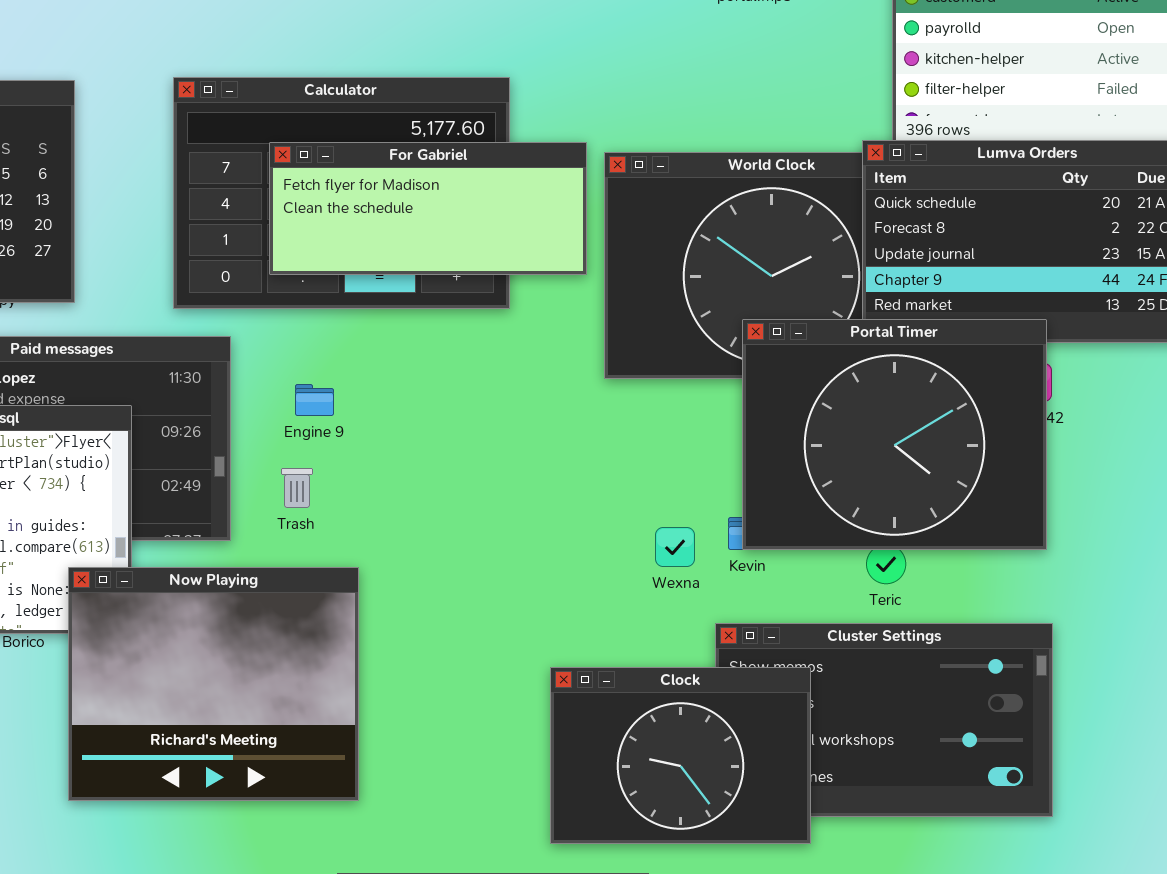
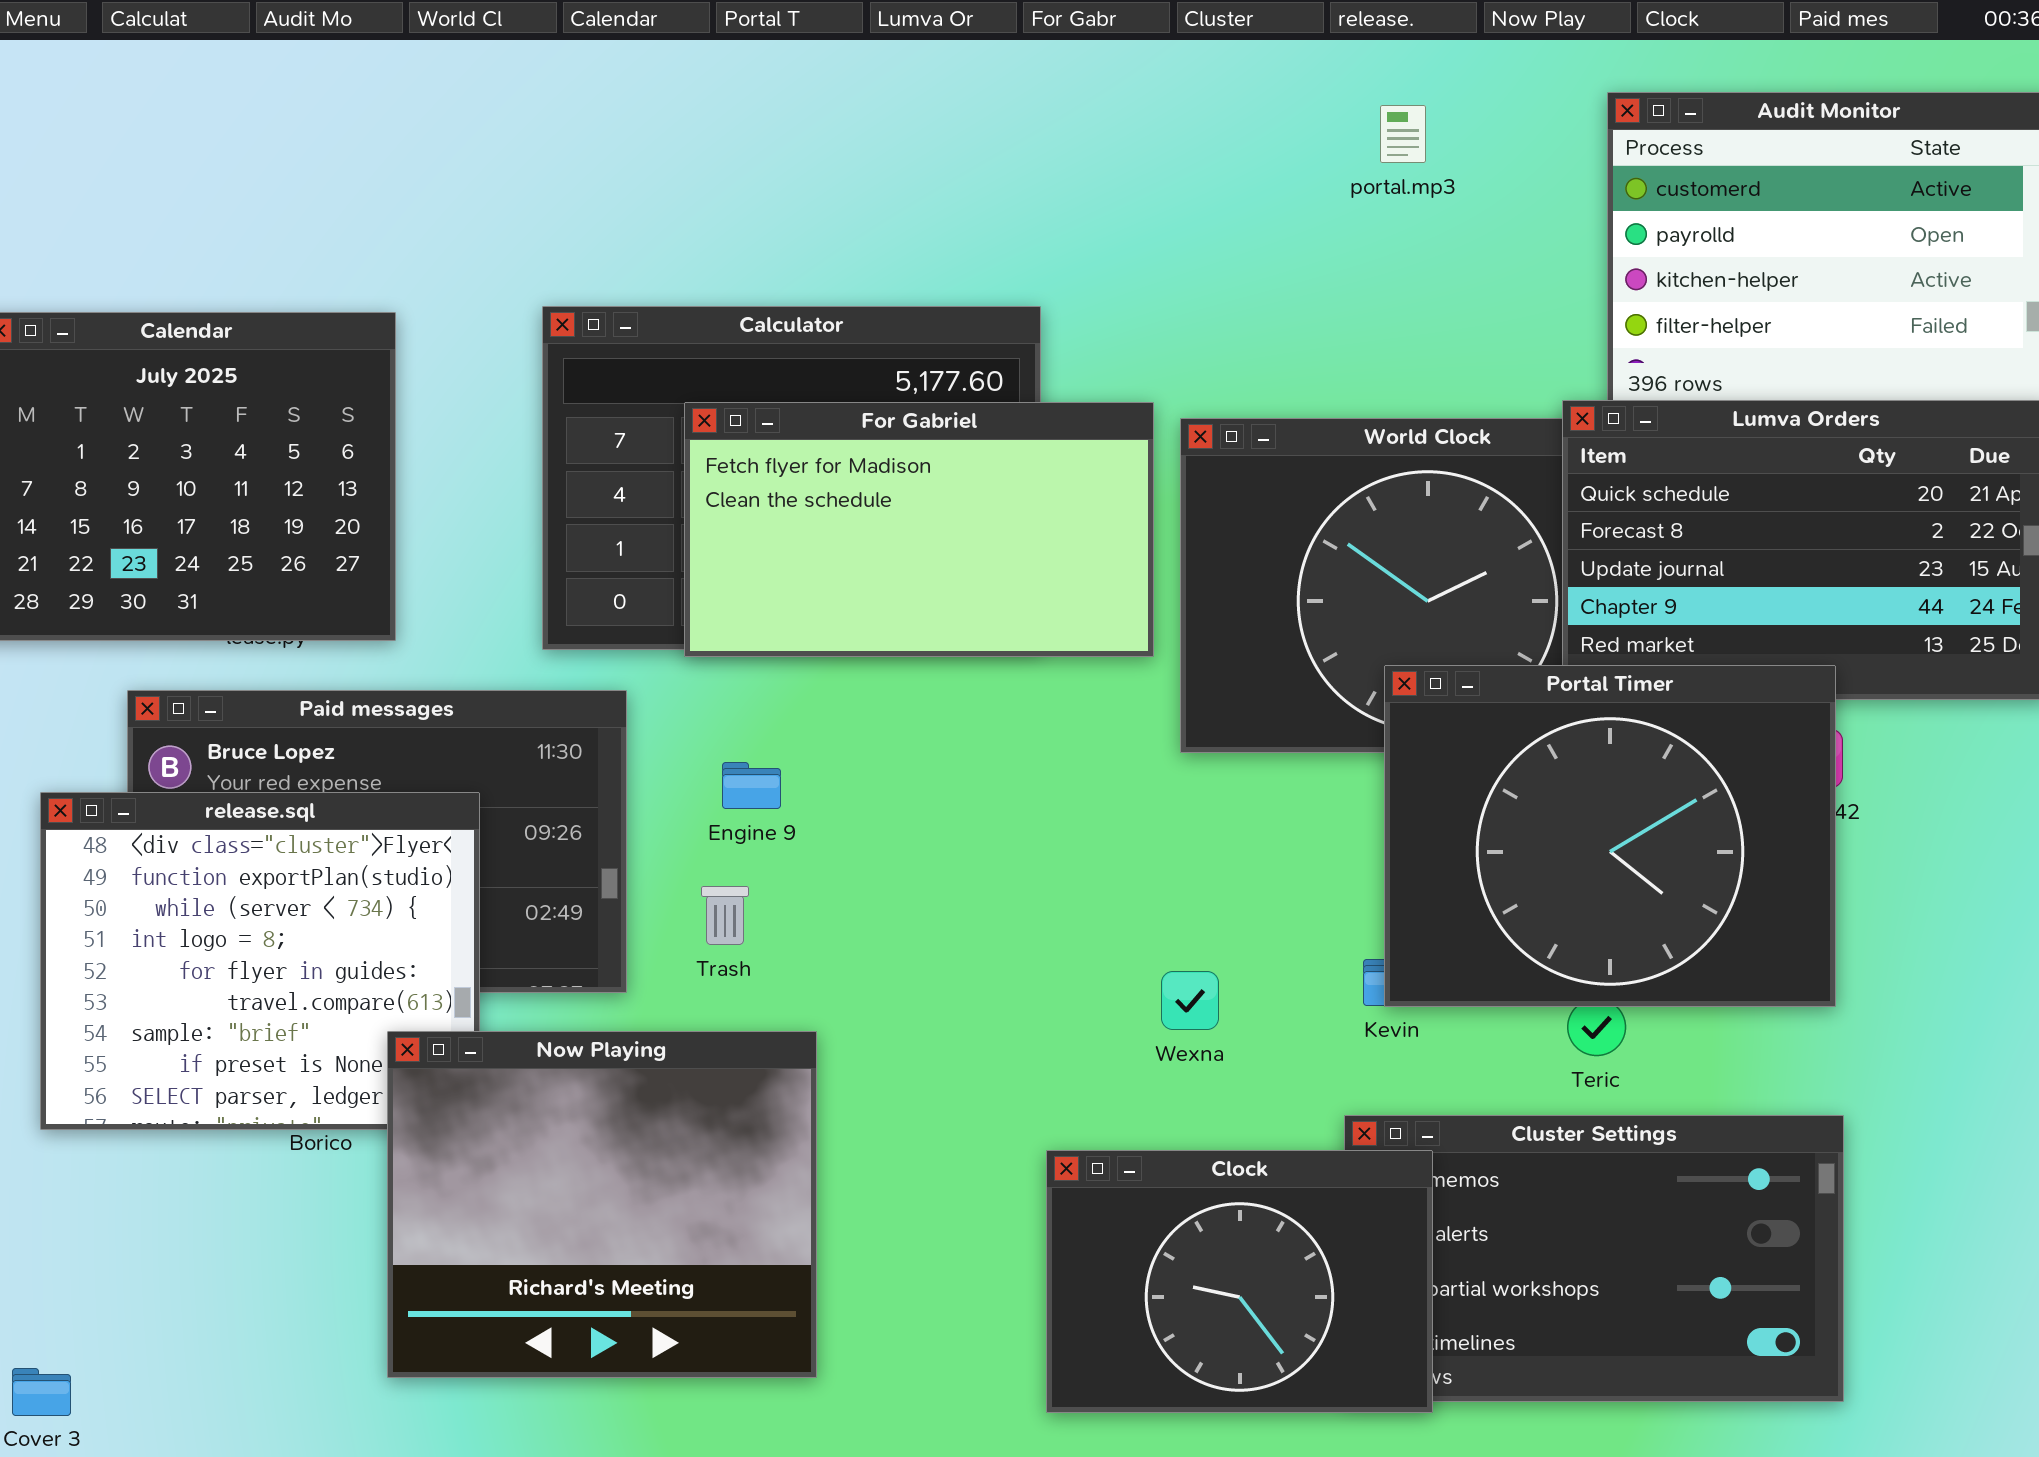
For Gabriel: [269,142,587,275] -> [684,402,1154,657], resized
Wexna: [655,527,695,567] -> [1161,971,1219,1030], moved
Clock: [550,667,811,844] -> [1046,1150,1433,1413], moved

